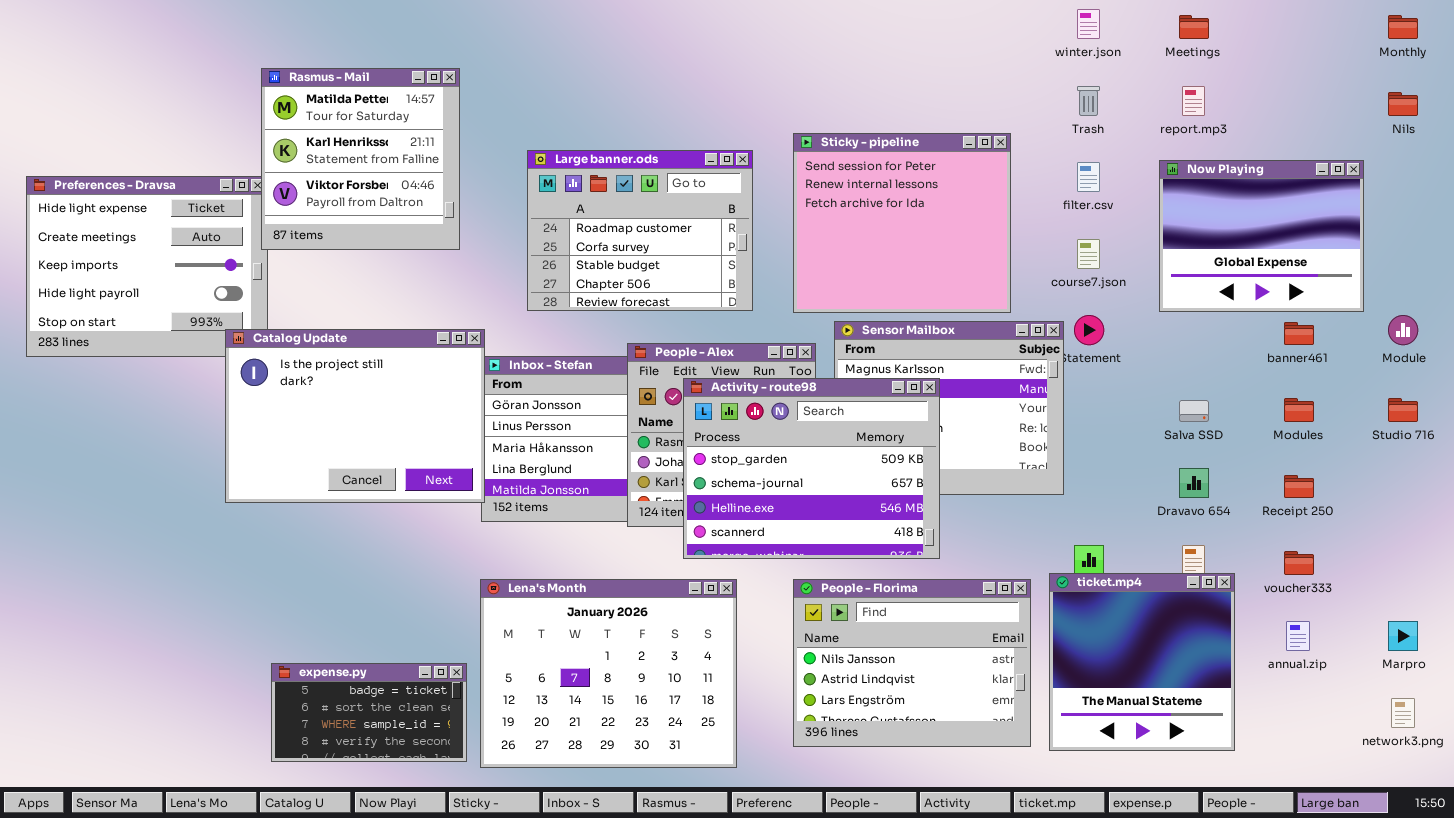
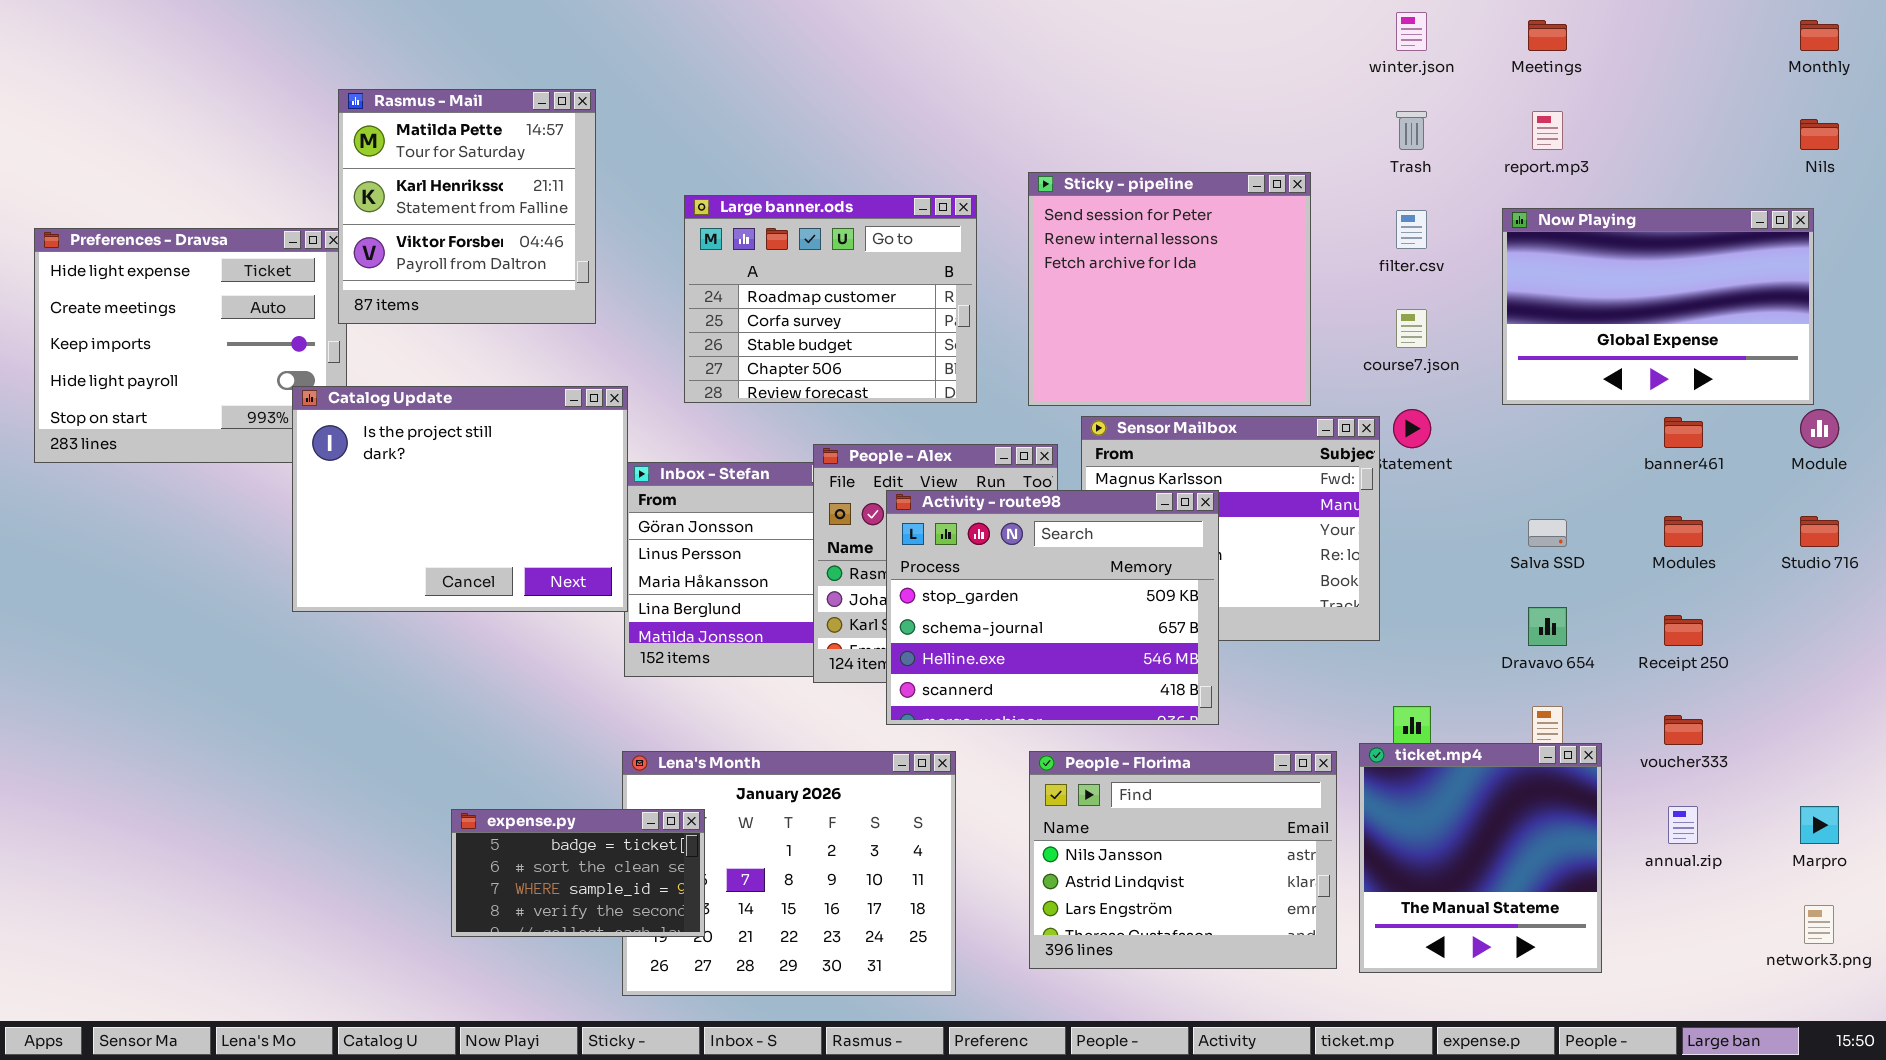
Now Playing: [1159,160,1364,312] -> [1502,208,1814,405], resized
Catalog Update: [225,329,485,503] -> [292,386,628,612], moved
expense.py: [271,663,467,762] -> [451,809,705,937], moved

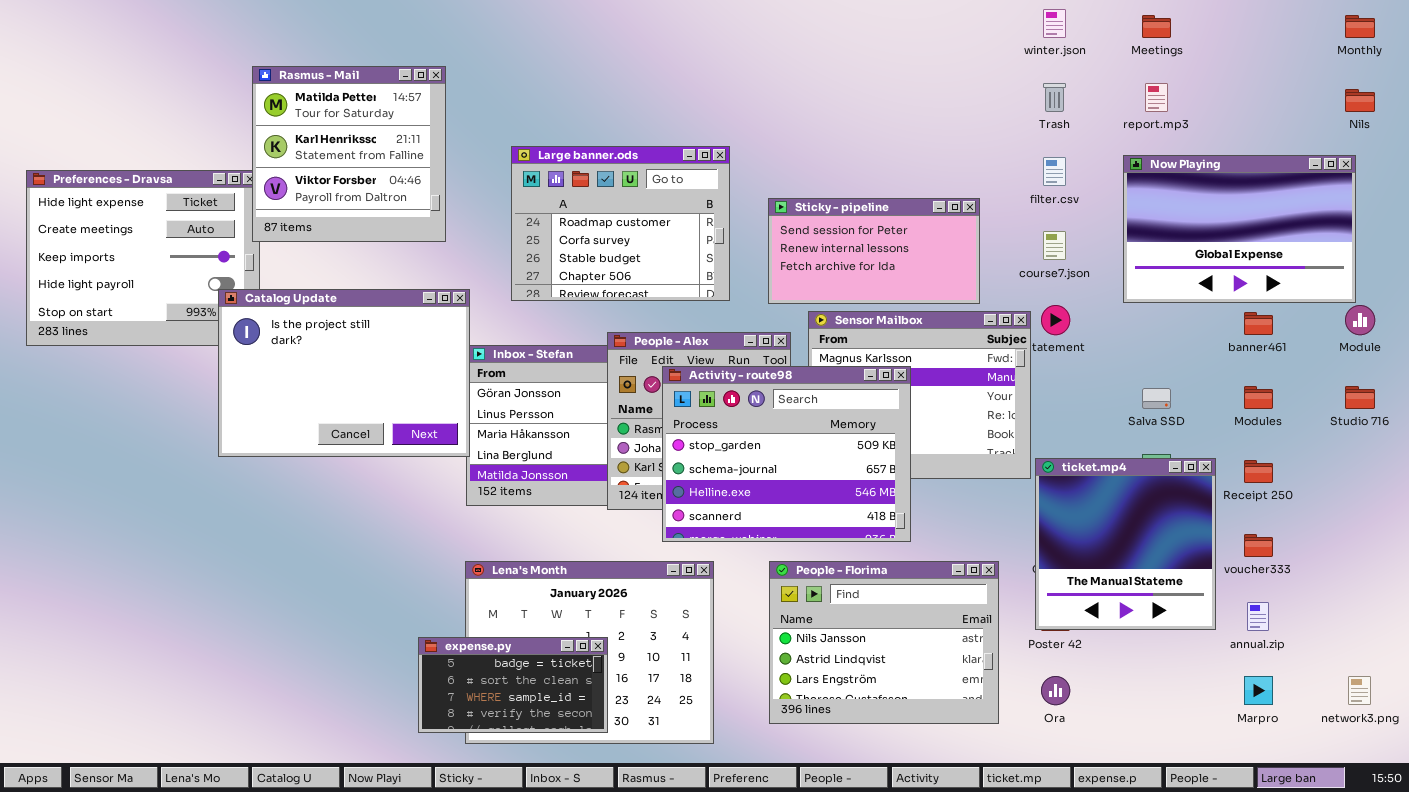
Sticky - pipeline: [1028,172,1311,406] -> [768,198,980,304], resized
ticket.mp4: [1359,743,1602,973] -> [1035,458,1216,630], moved
Marpro: [1800,806,1839,844] -> [1244,676,1273,705], moved
expense.py: [451,809,705,937] -> [418,637,608,733], moved

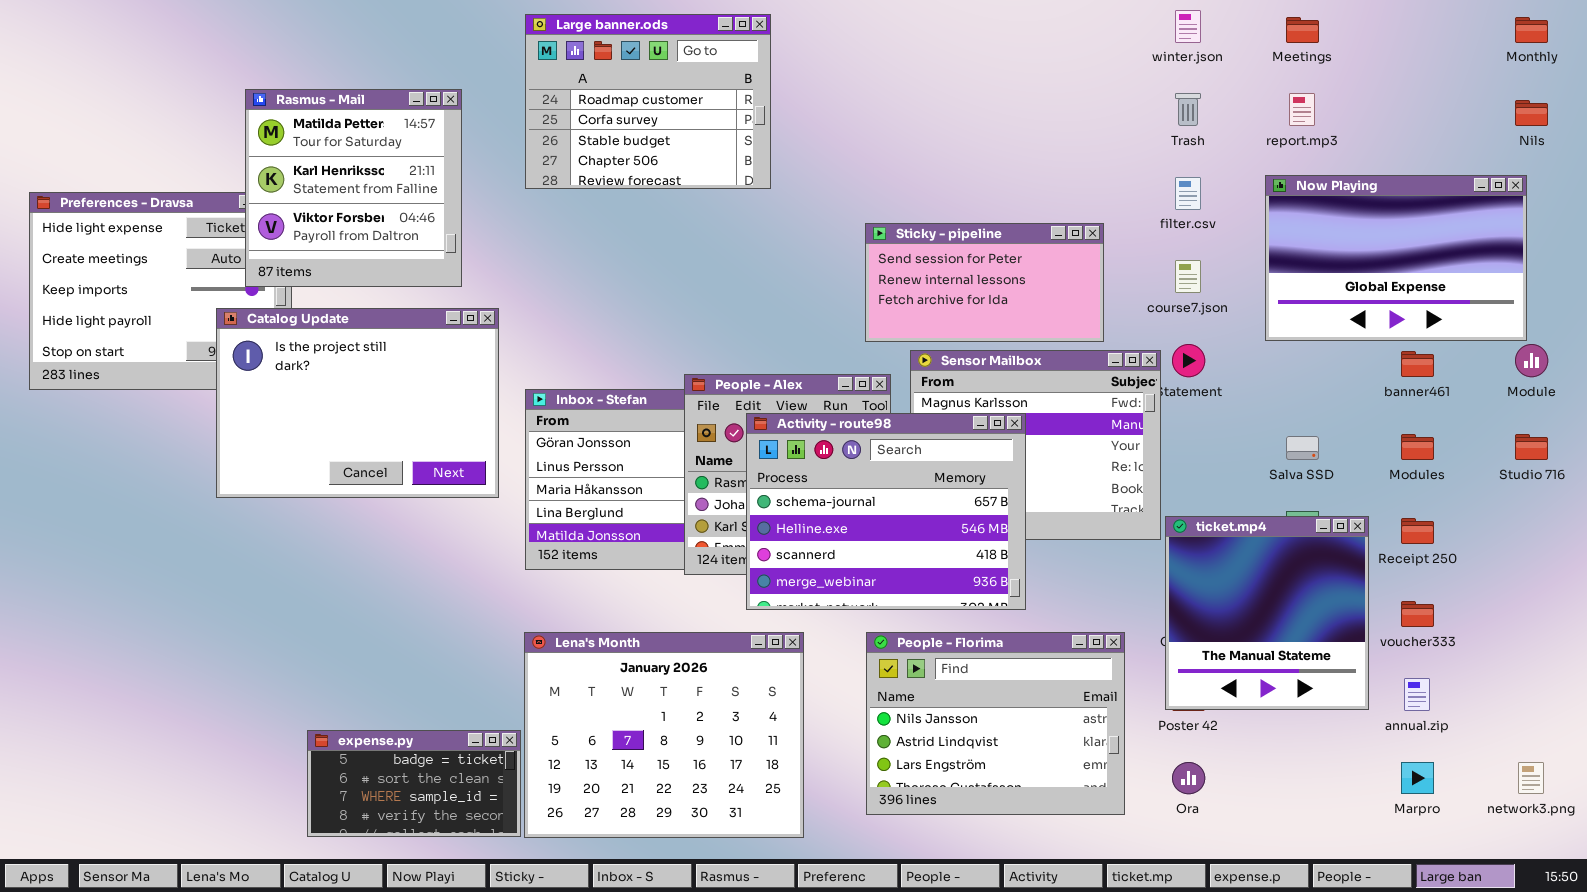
Rasmus - Mail: [252,66,446,242] -> [245,89,462,287], moved
Large banner.ods: [511,146,730,301] -> [525,14,771,189], moved
Catalog Update: [218,289,470,457] -> [216,308,499,498], moved
Activity - route98: [662,366,911,542] -> [746,413,1026,610], scrolled down 1 row
expense.py: [418,637,608,733] -> [307,730,521,837], moved

